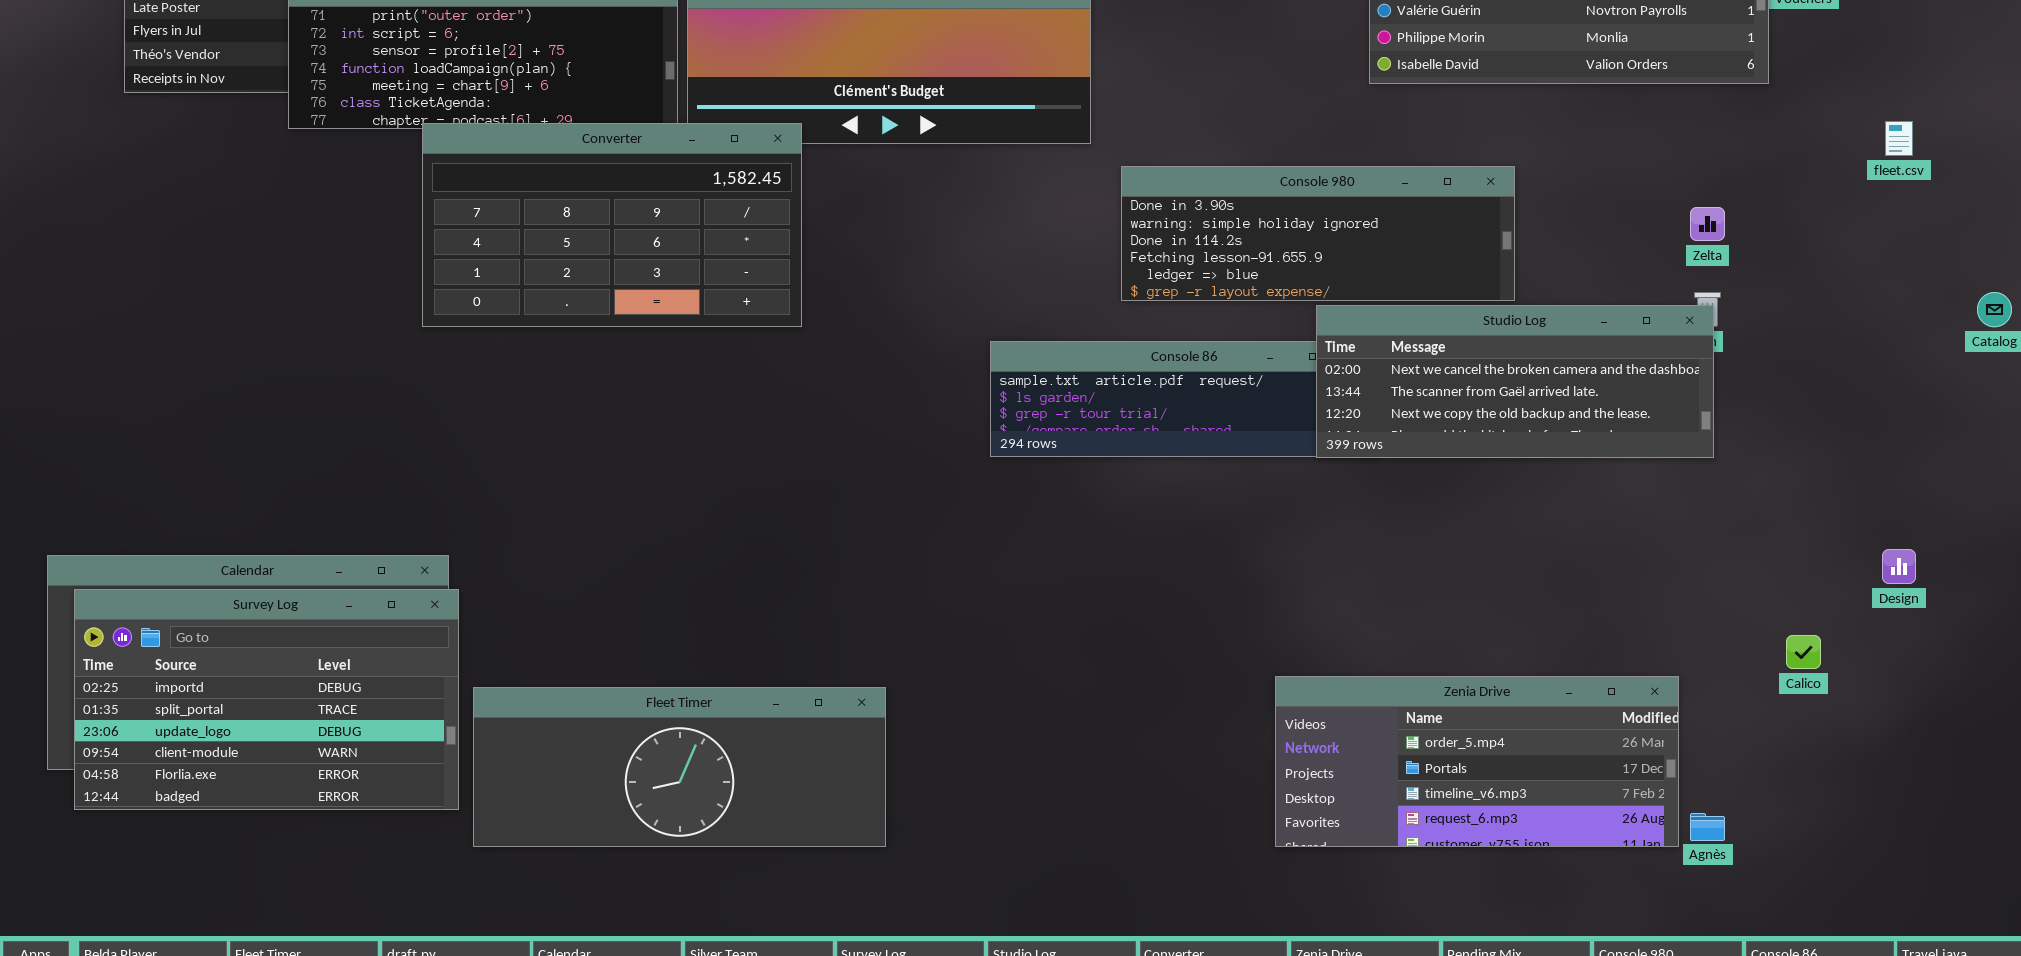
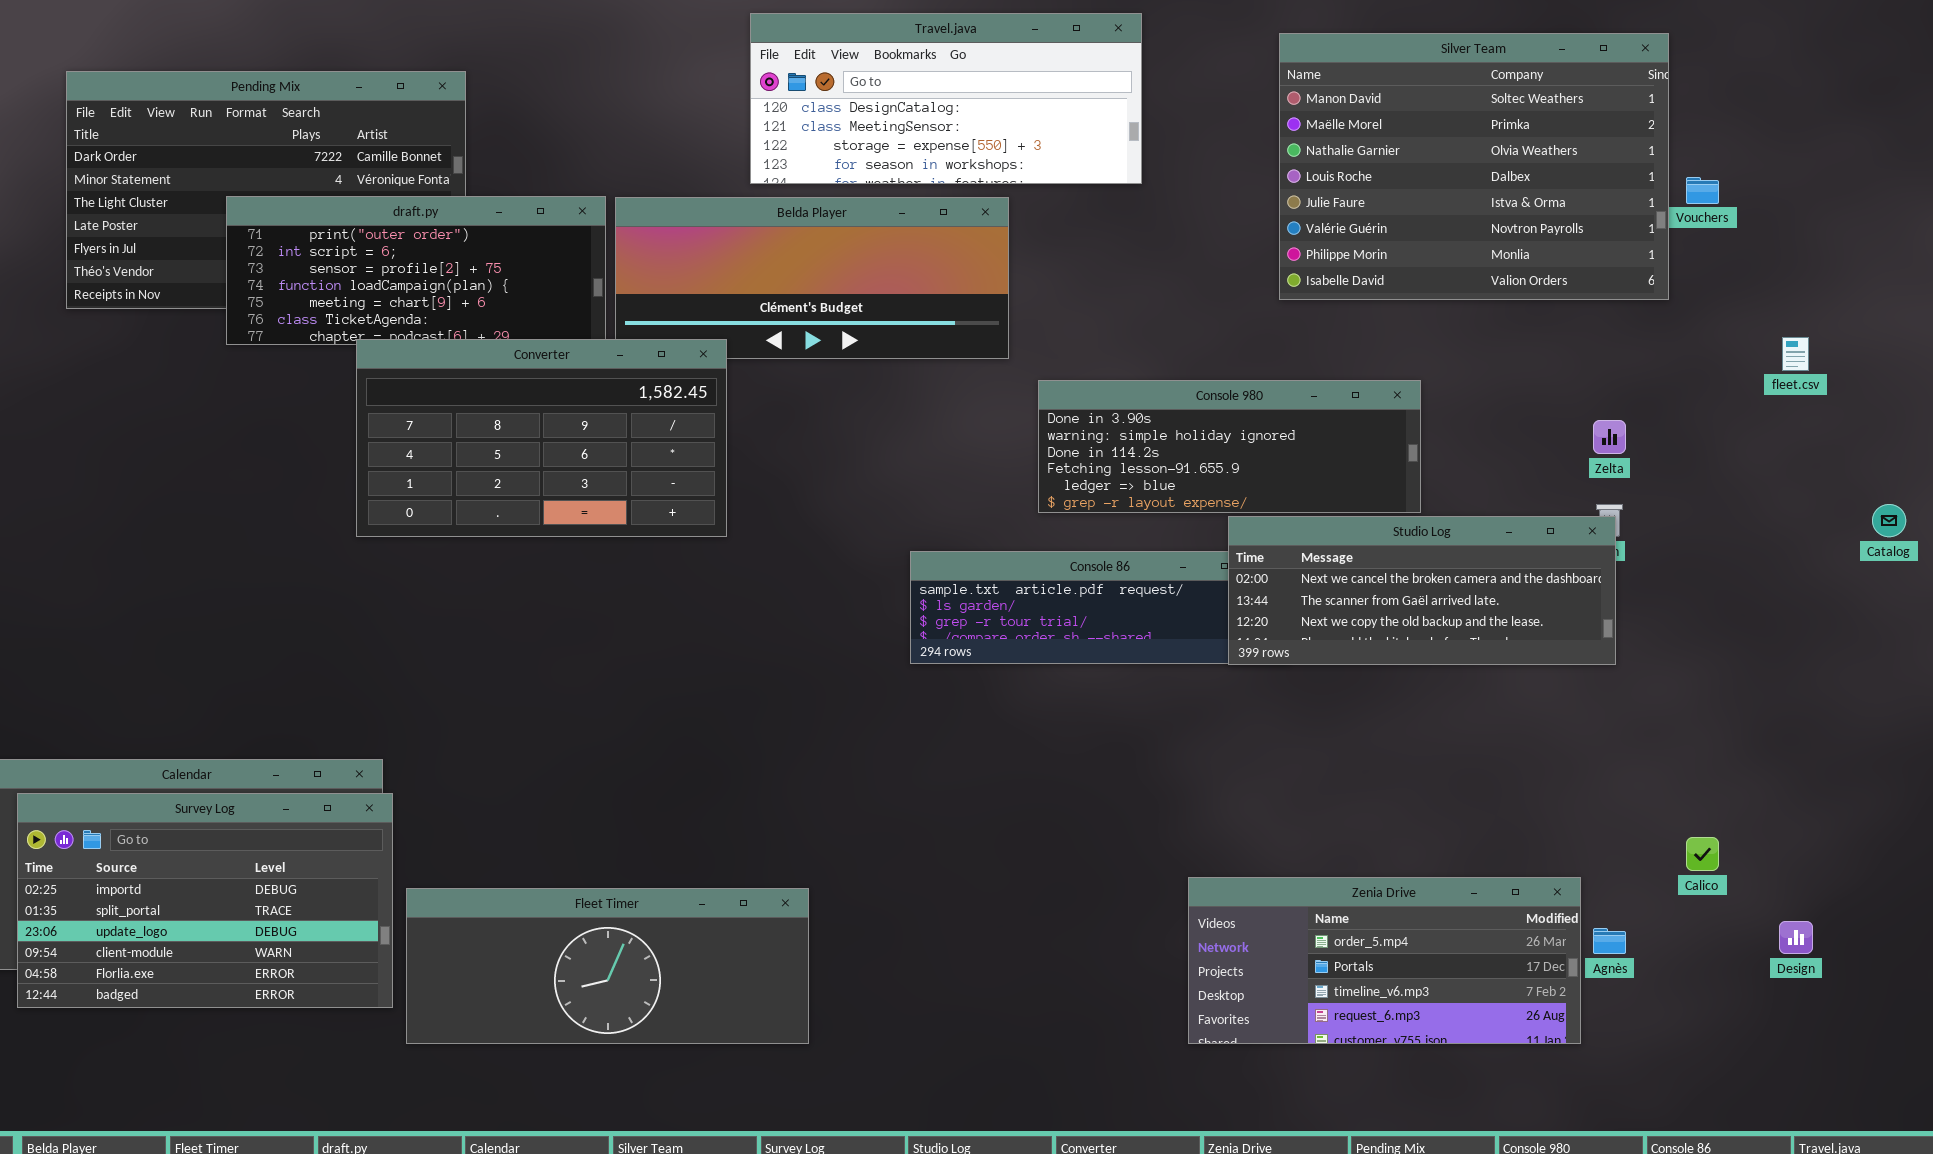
Design: [1882,549,1916,584] -> [1779,921,1813,954], moved
Agnès: [1690,813,1725,841] -> [1593,928,1626,954], moved

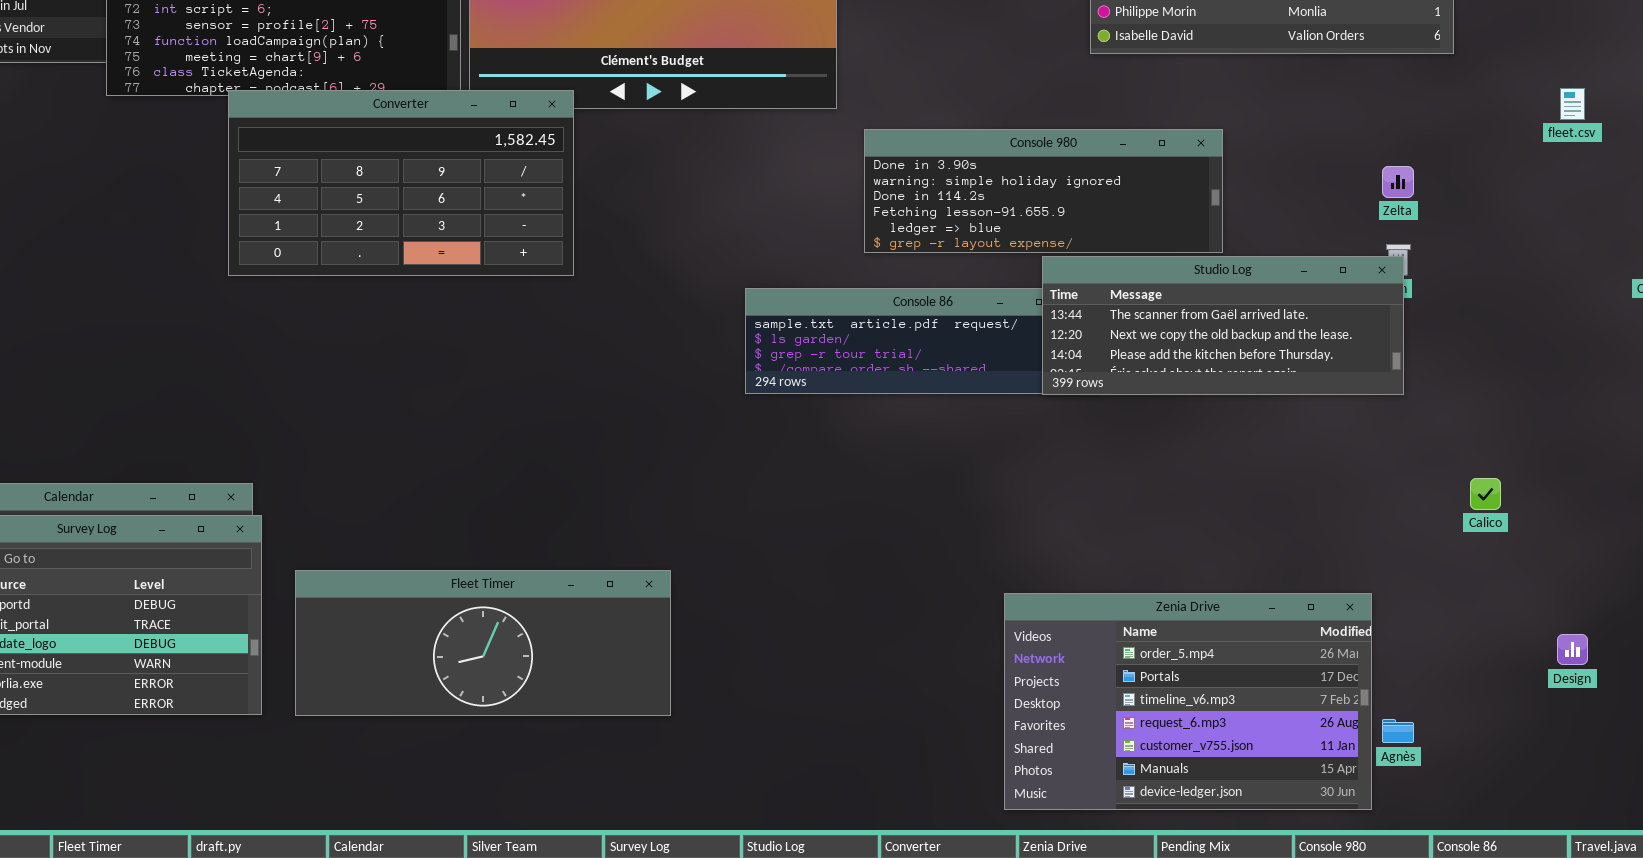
Studio Log: [1228,516,1616,665] -> [1042,256,1404,395], scrolled down 1 row
Calico: [1686,837,1719,871] -> [1470,478,1501,510], moved
Zenia Drive: [1188,877,1581,1044] -> [1004,593,1372,810], resized
Fleet Timer: [406,888,809,1044] -> [295,570,671,716], moved
Agnès: [1593,928,1626,954] -> [1382,719,1414,743], moved

